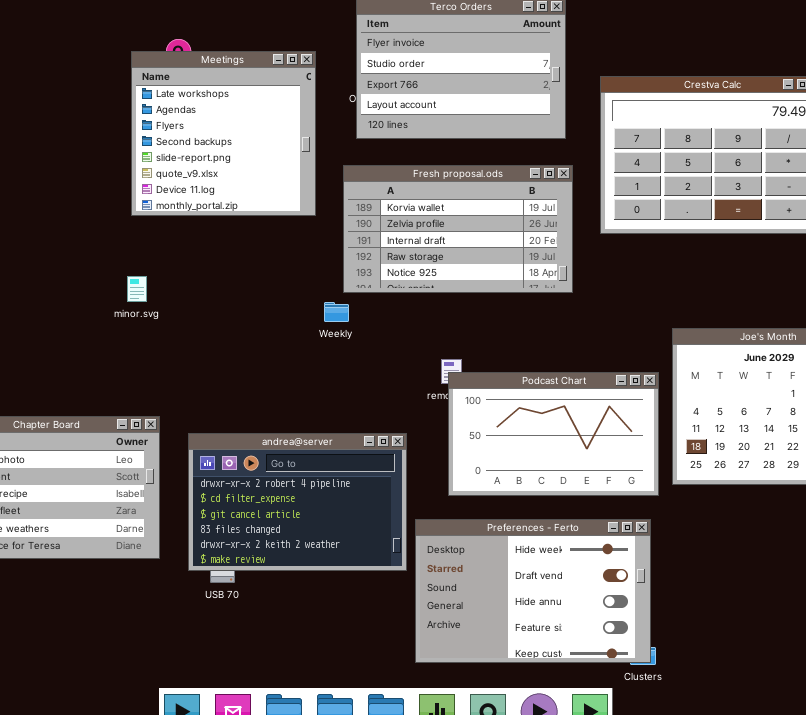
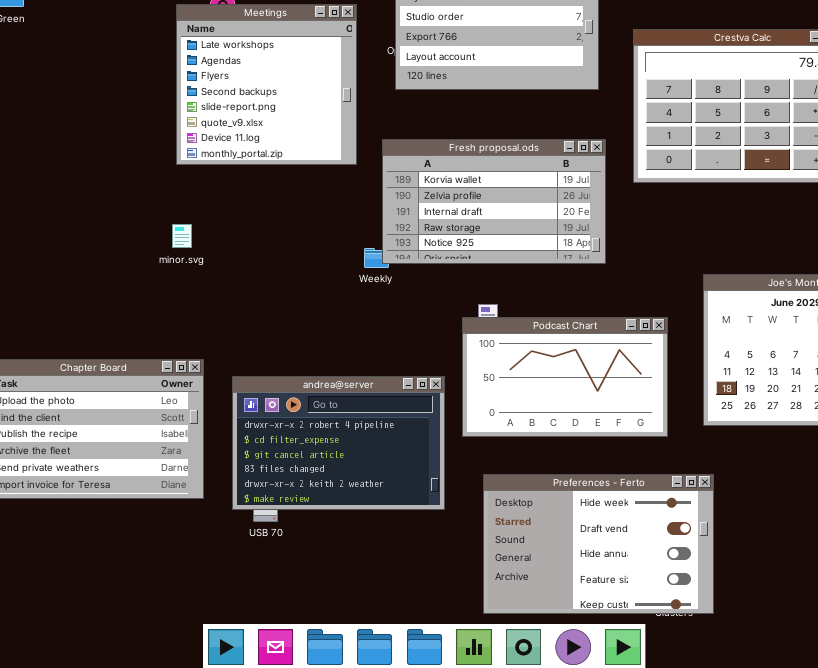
Fresh proposal.ods: [343,165,573,293] -> [382,139,606,264], moved
Podcast Chart: [448,372,659,496] -> [462,317,668,437], moved
Preferences - Ferto: [415,519,651,663] -> [483,474,714,614], moved

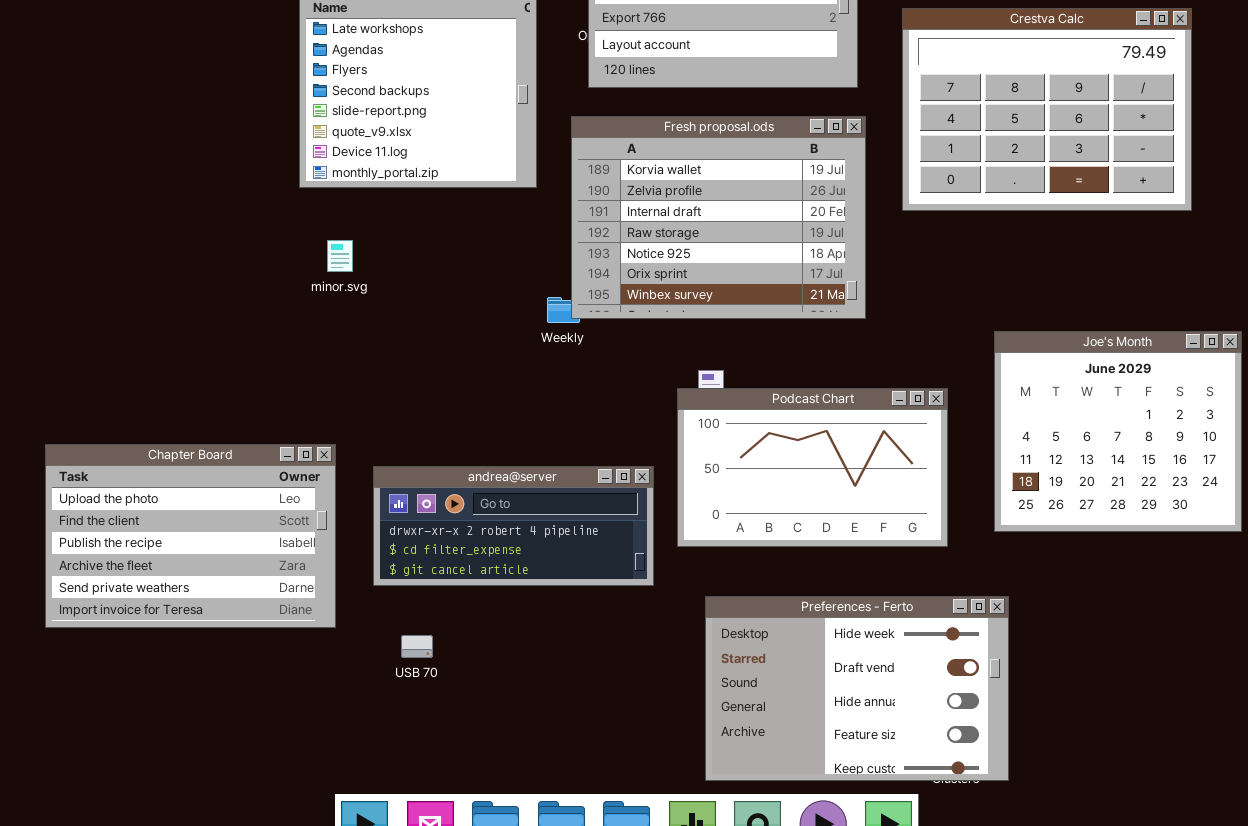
Fresh proposal.ods: [382,139,606,264] -> [571,116,866,319], resized
minor.svg: [172,224,192,248] -> [327,240,353,272], moved
andrea@server: [232,376,445,510] -> [373,466,654,586], resized

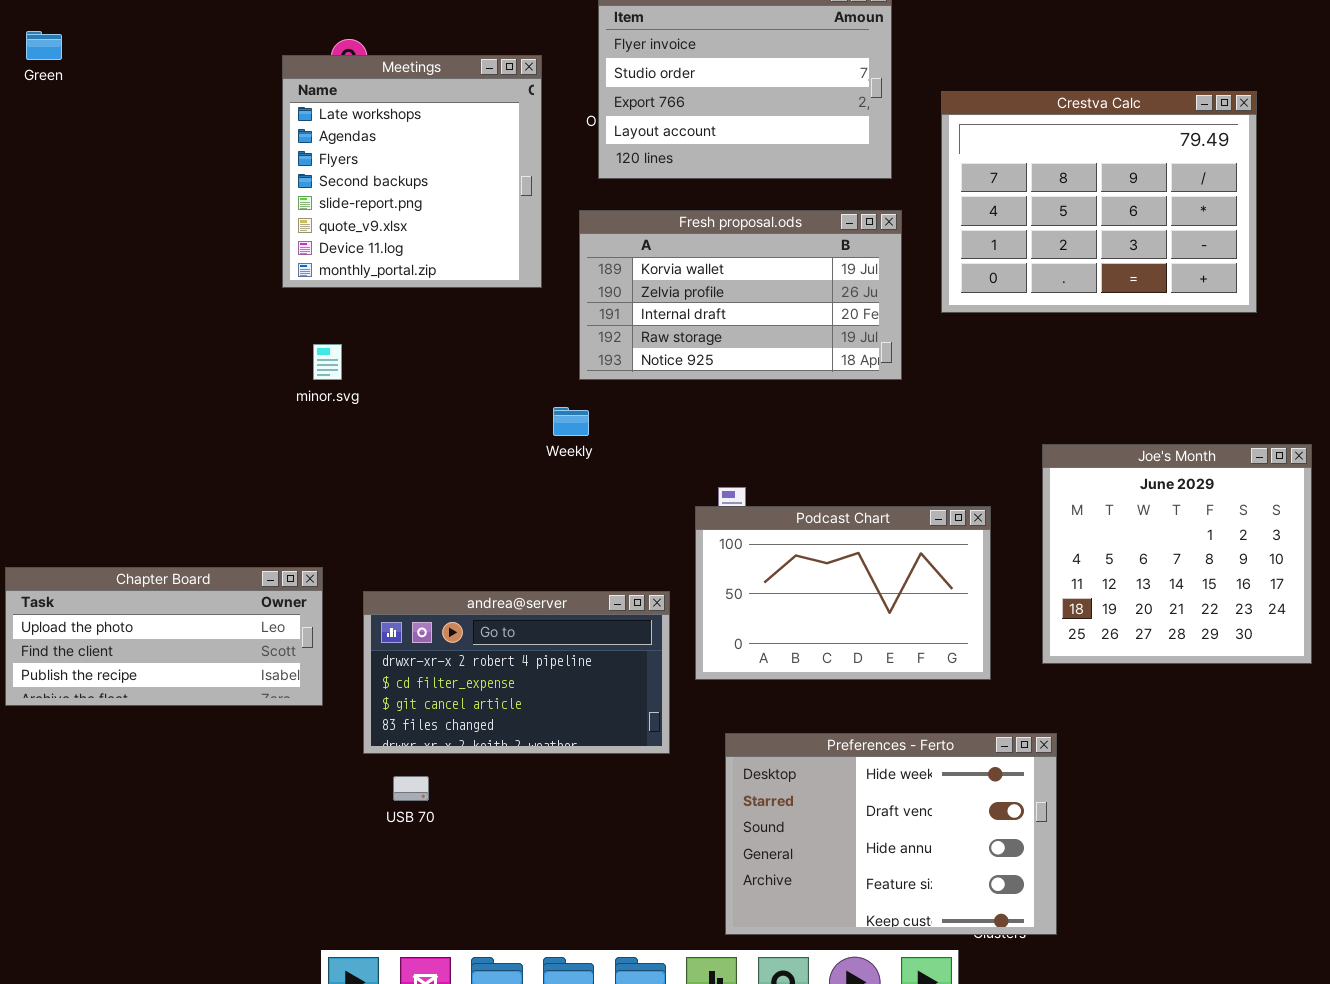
Fresh proposal.ods: [571,116,866,319] -> [579,210,902,380], resized
Chapter Board: [45,444,336,628] -> [5,567,323,706], resized
andrea@server: [373,466,654,586] -> [363,591,670,754], resized

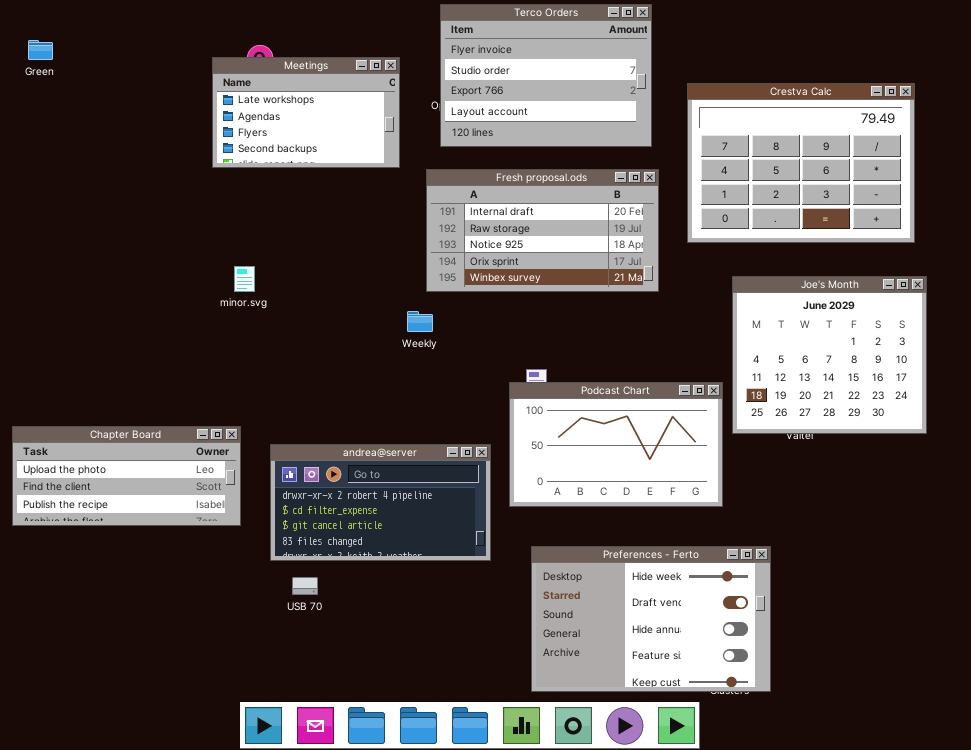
Meetings: [282,55,542,288] -> [212,57,400,168], resized
Fresh proposal.ods: [579,210,902,380] -> [426,169,659,292], scrolled down 2 rows
Joe's Month: [1042,444,1312,664] -> [732,276,927,434], moved

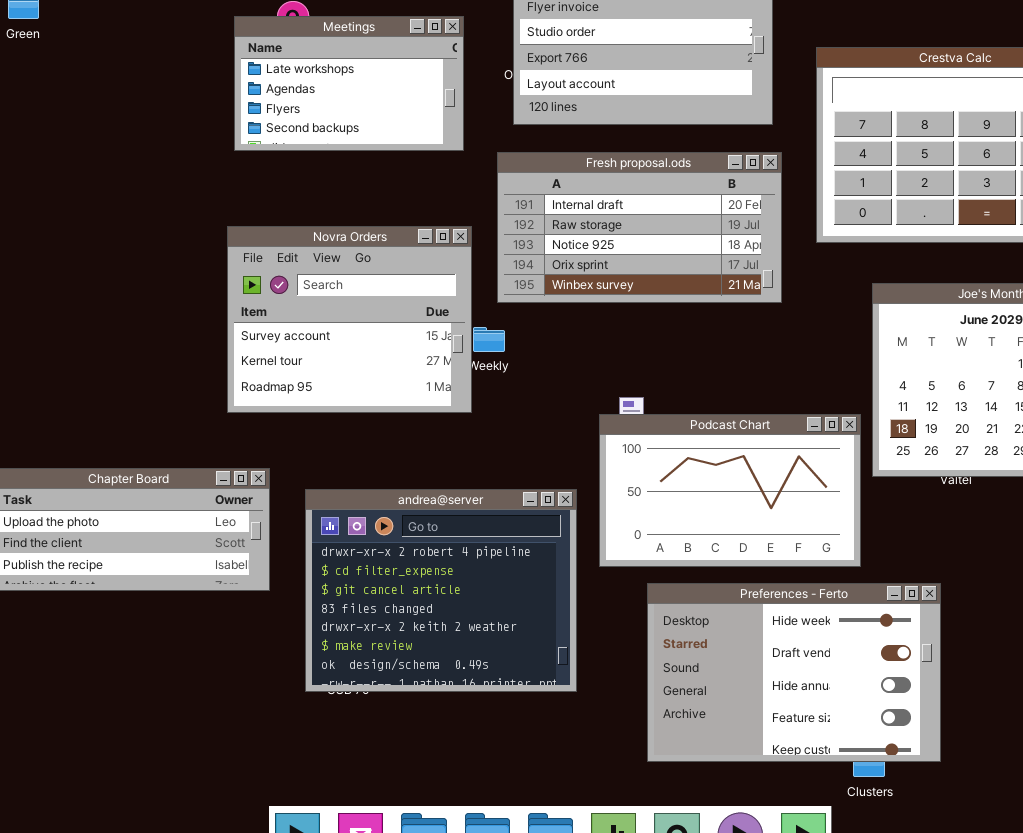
Novra Orders: none -> [227,226,472,413], opened
andrea@server: [270,444,491,561] -> [305,489,577,692], resized
Preferences - Ferto: [531,546,771,692] -> [647,583,941,762], moved

